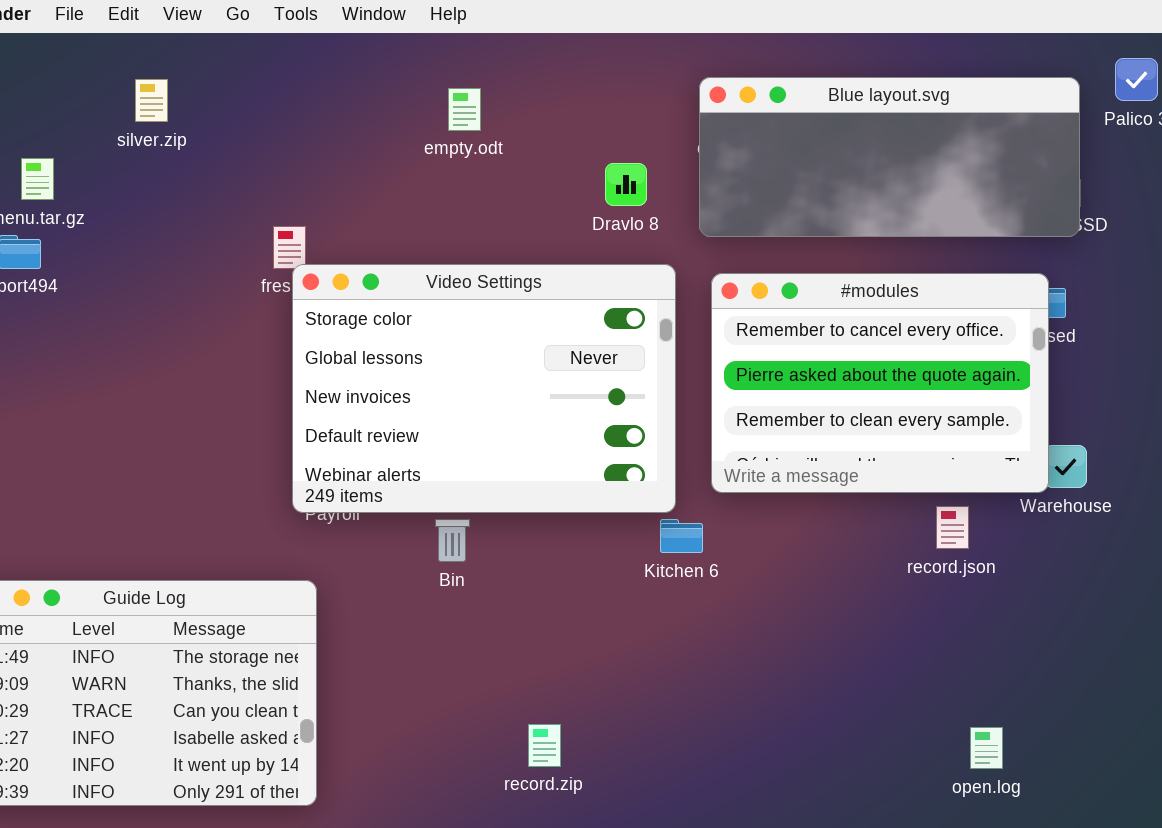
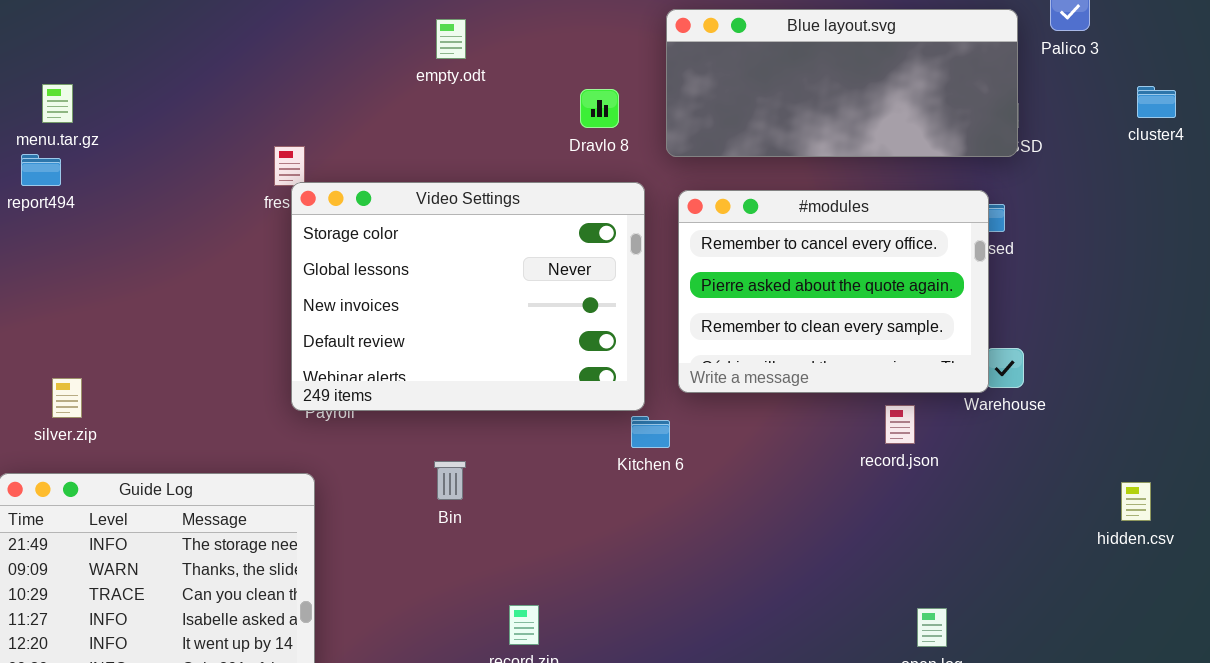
silver.zip: [135,79,168,122] -> [52,378,82,418], moved
Bin: [435,519,470,562] -> [434,461,466,500], moved

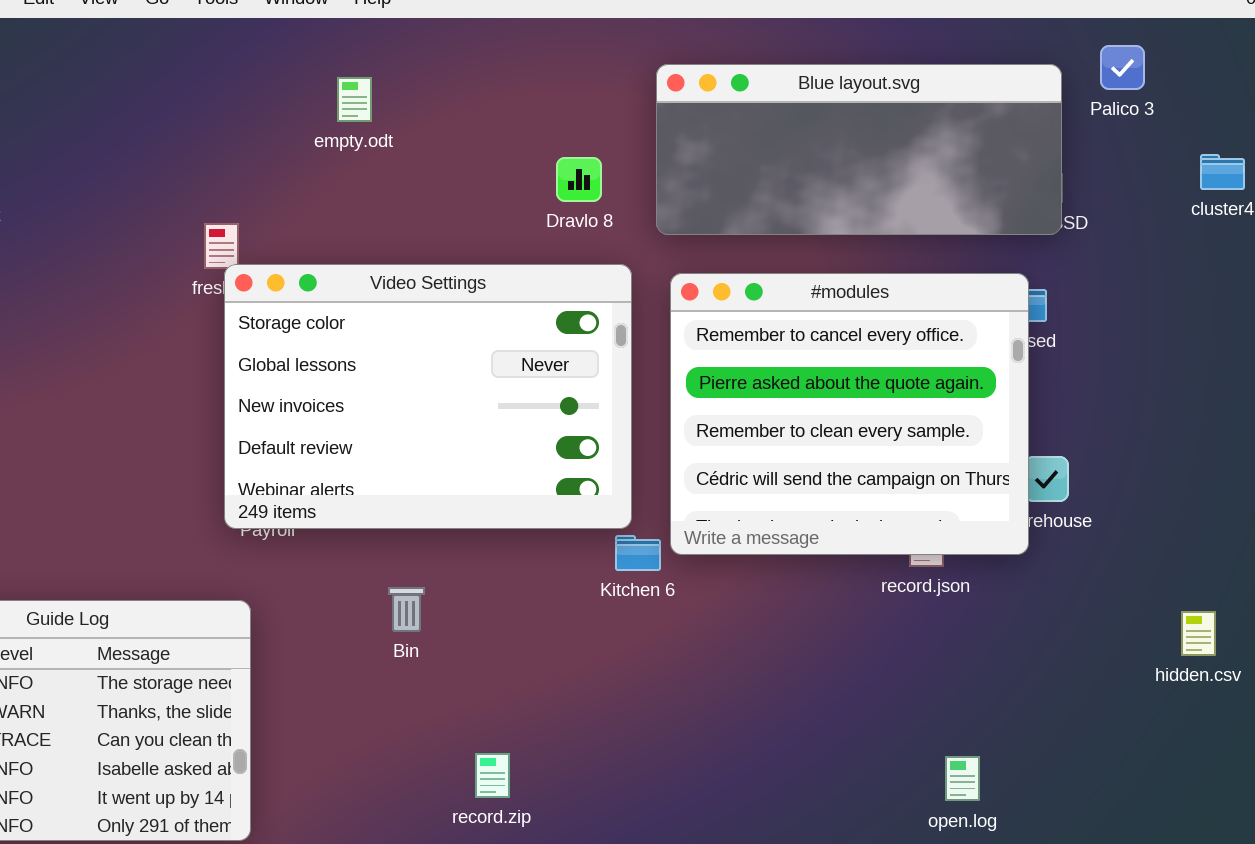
empty.odt: [436,19,466,59] -> [337,77,372,122], moved
#modules: [678,190,989,393] -> [670,273,1029,555], resized

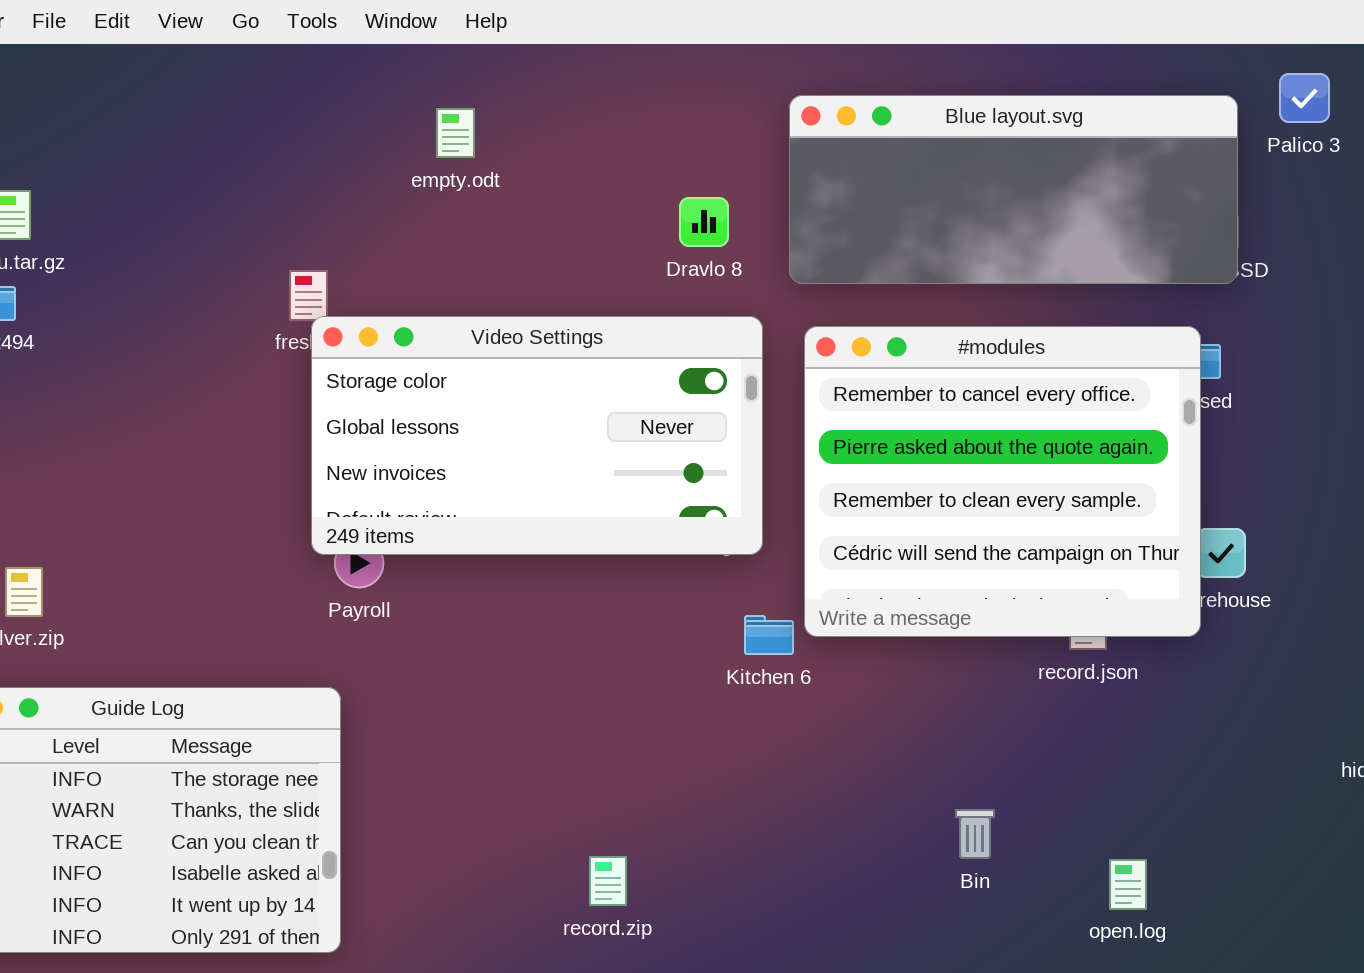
Video Settings: [224,264,632,529] -> [311,316,763,555], resized
Bin: [388,587,425,632] -> [955,809,995,859], moved

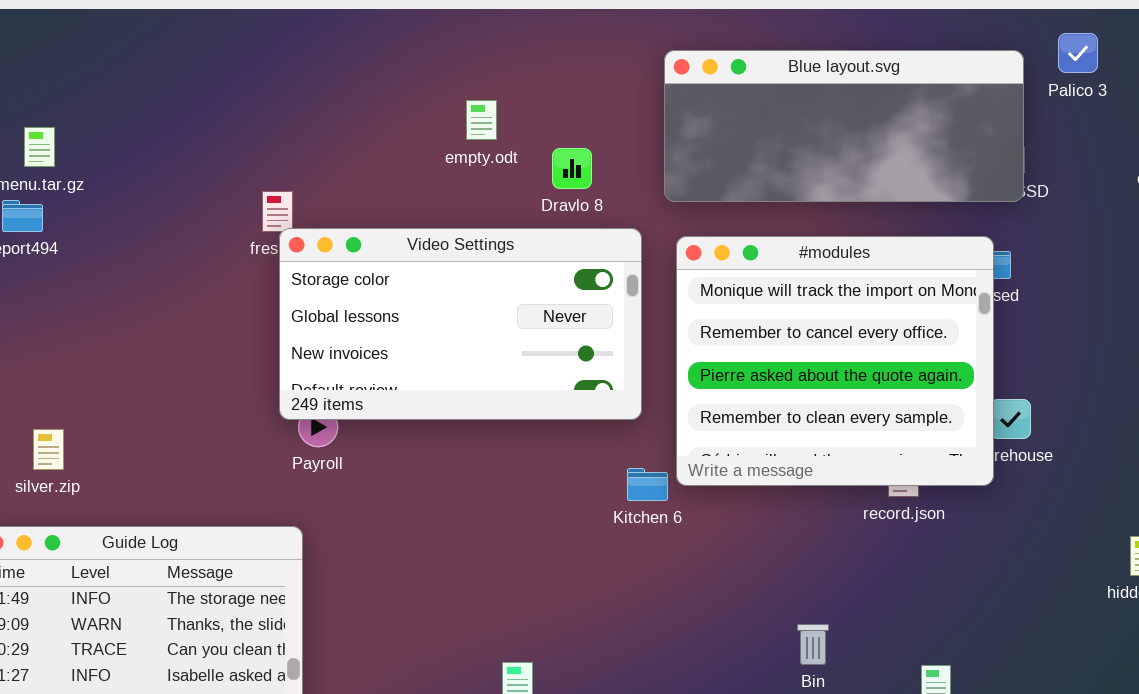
empty.odt: [436,108,475,158] -> [466,100,497,140], moved
Dravlo 8: [679,197,729,247] -> [552,148,592,189], moved
#modules: [804,326,1201,637] -> [676,236,994,486], scrolled up 1 row

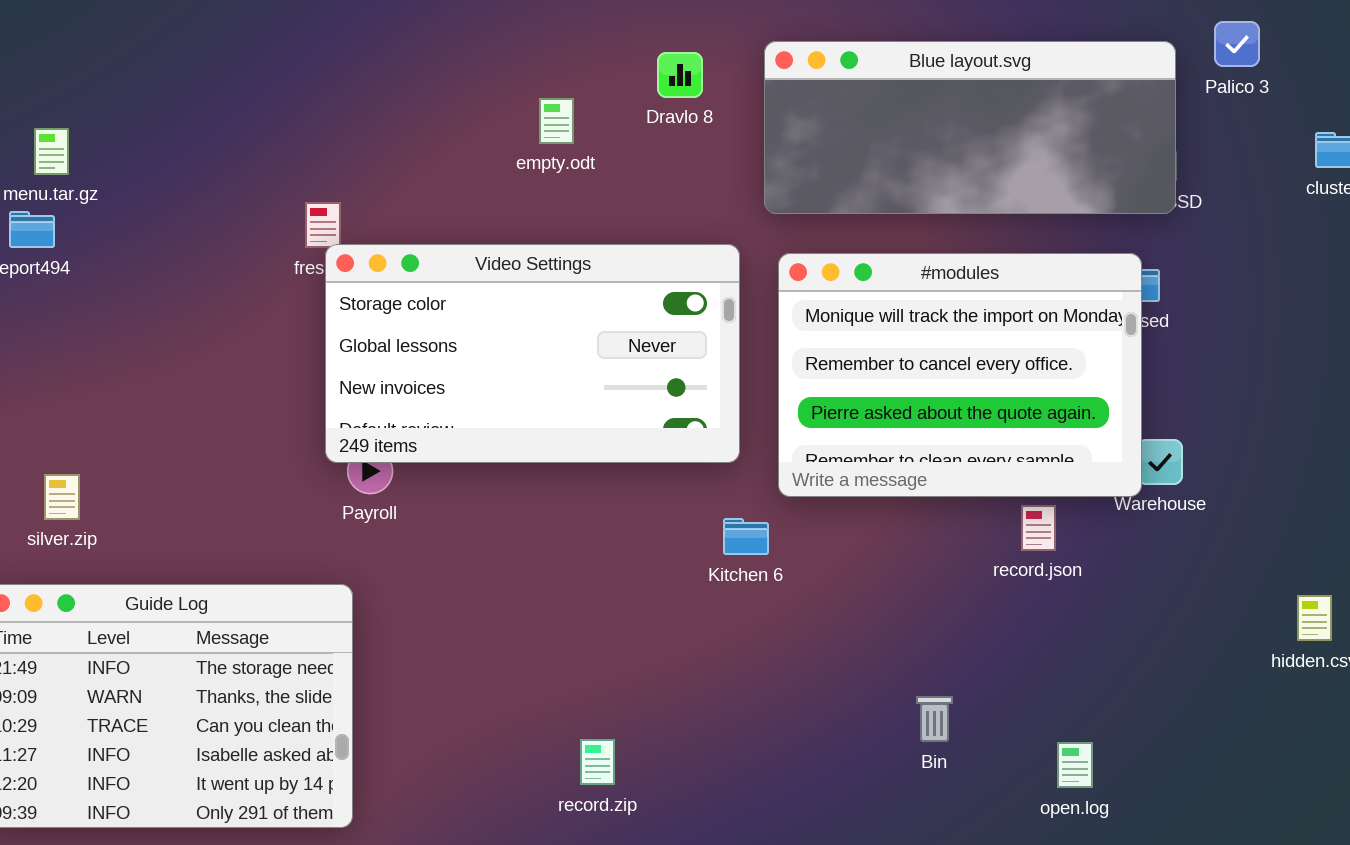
Dravlo 8: [552,148,592,189] -> [657,52,703,98], moved
#modules: [676,236,994,486] -> [778,253,1142,497], resized

